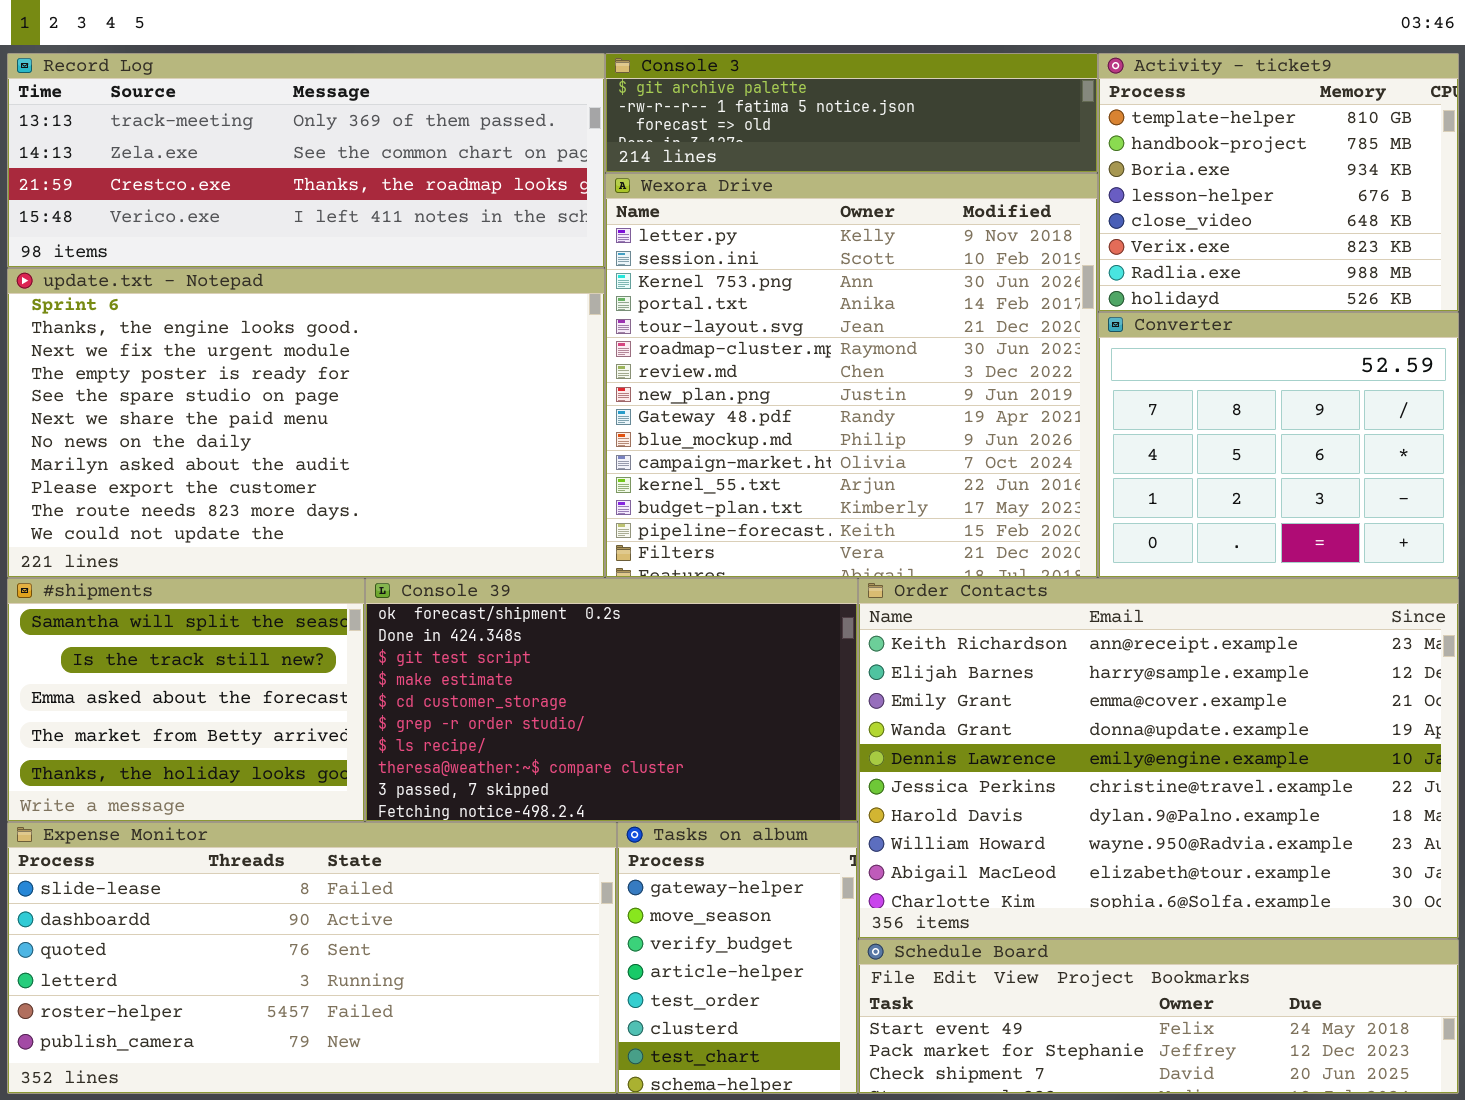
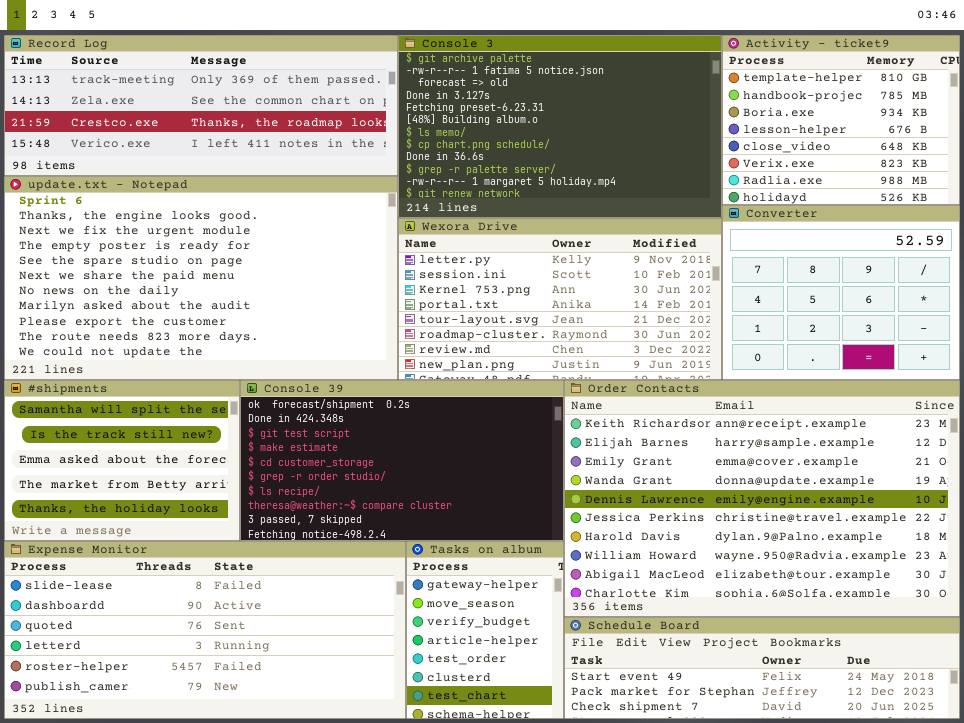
Console 3: [605,53,1098,173] -> [398,35,722,218], resized
Wexora Drive: [605,173,1098,578] -> [398,218,722,380], resized

